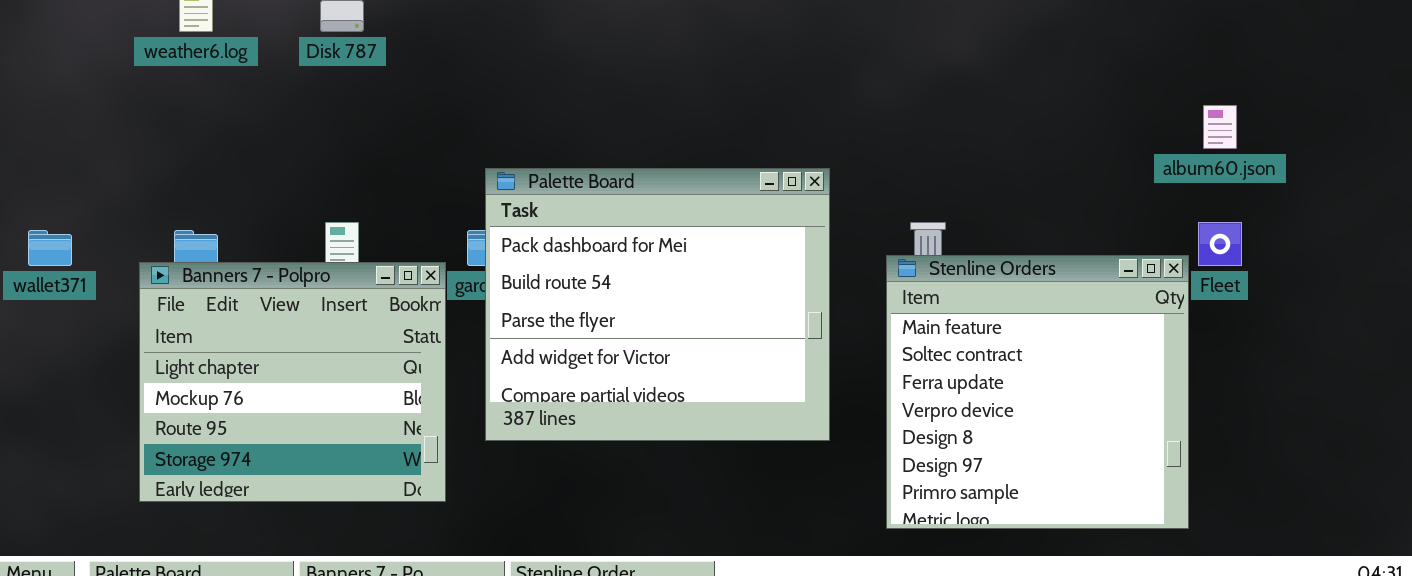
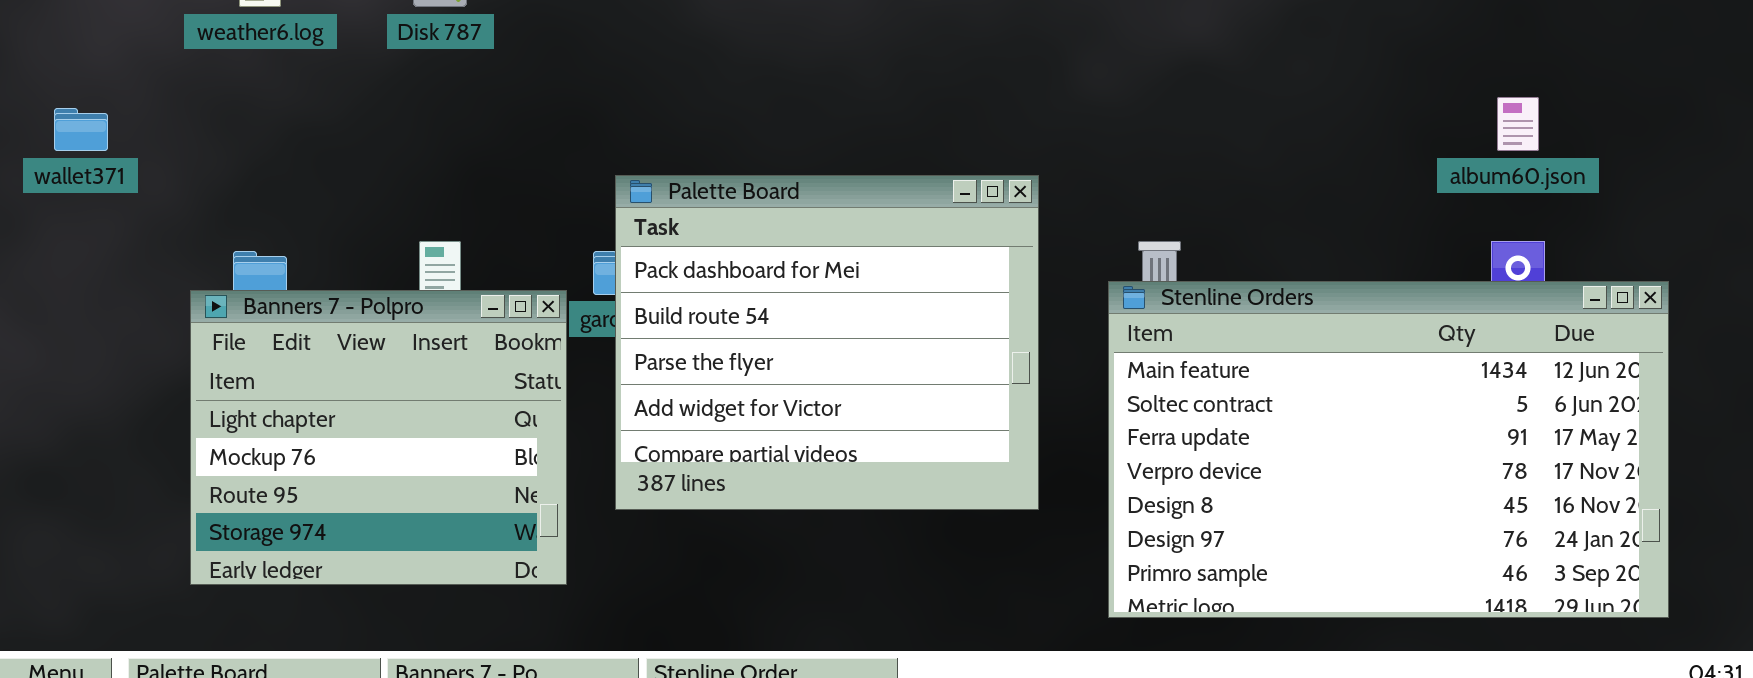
wallet371: [28,230,72,266] -> [54,108,108,151], moved
Stenline Orders: [886,255,1189,529] -> [1108,281,1669,618], resized

